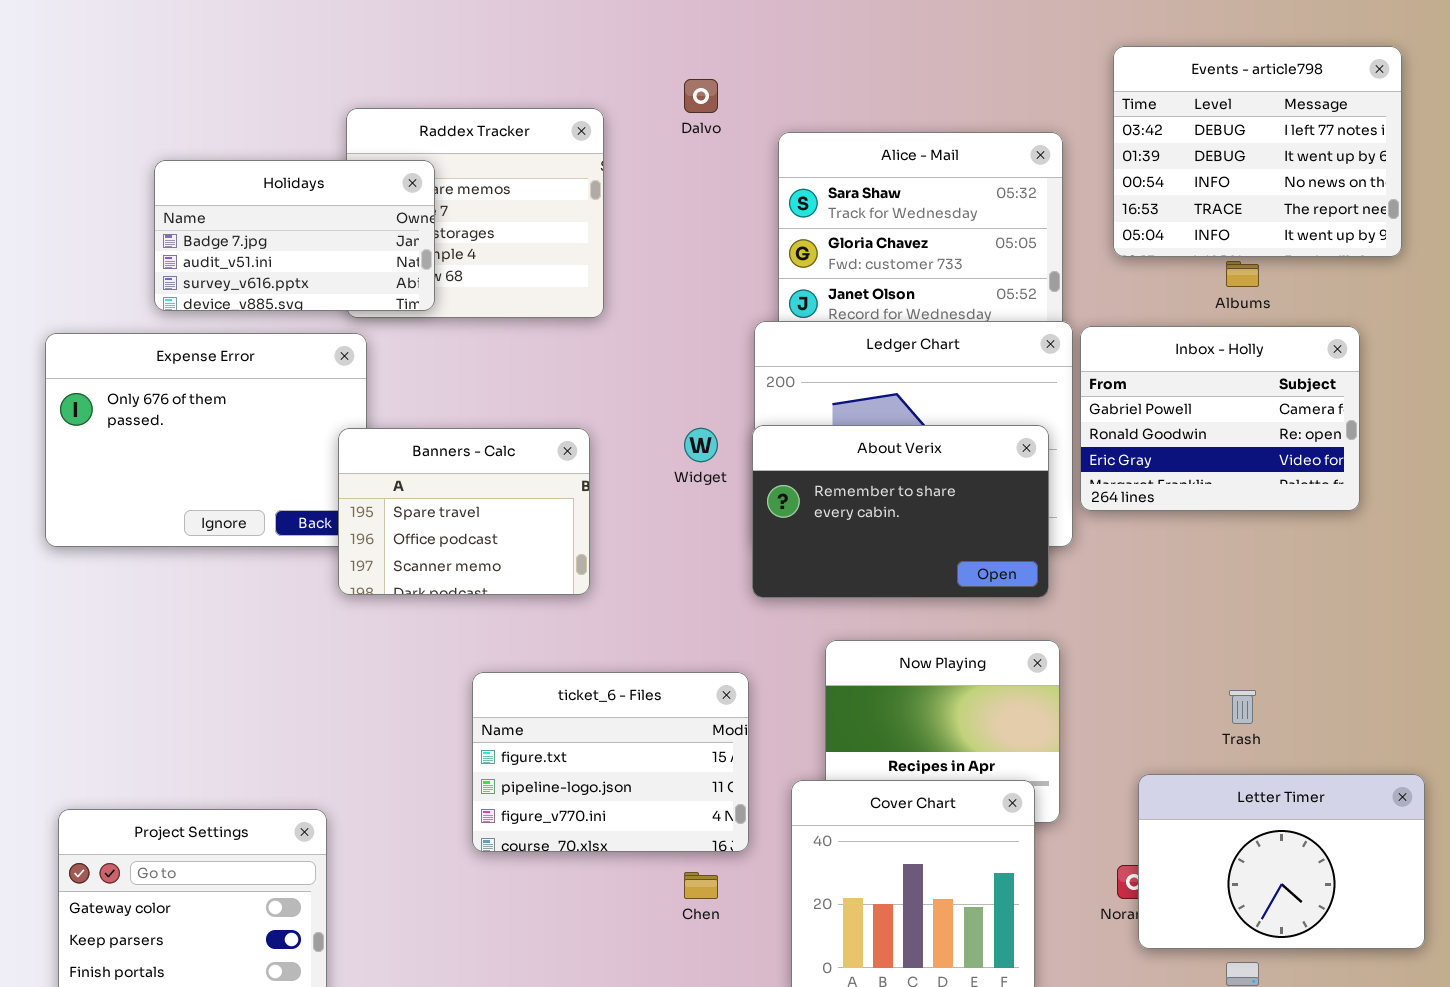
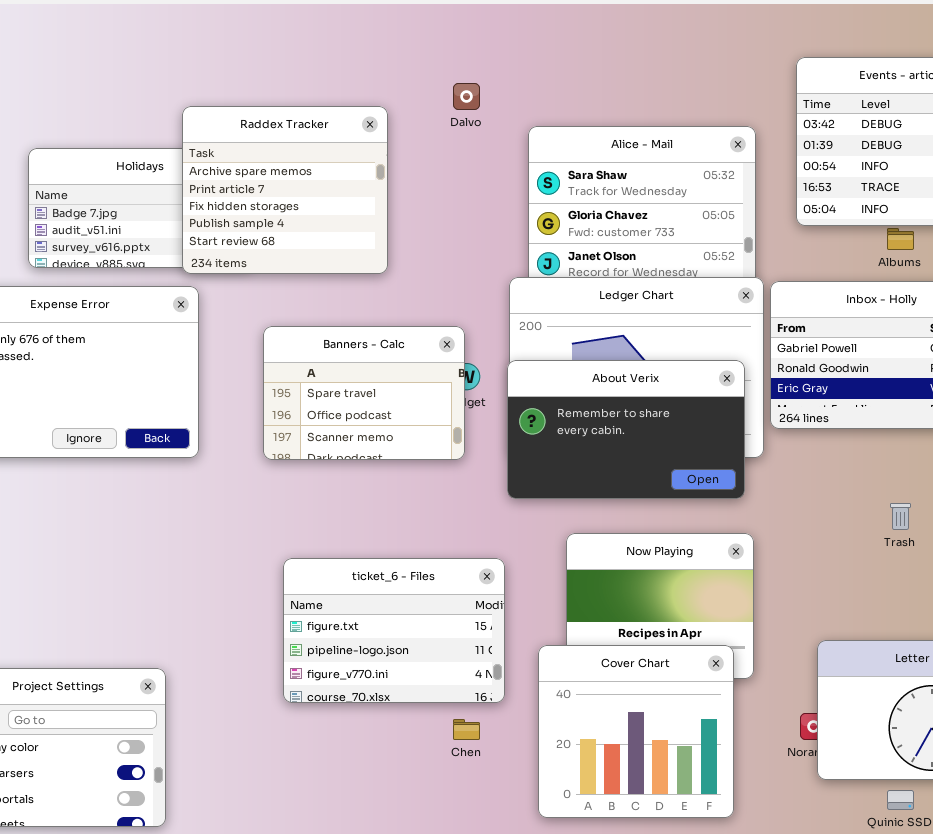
Raddex Tracker: [346,108,604,318] -> [182,106,388,274], raised
Banners - Calc: [338,428,590,595] -> [263,326,465,460], moved
Trash: [1229,690,1256,724] -> [890,503,911,530], moved

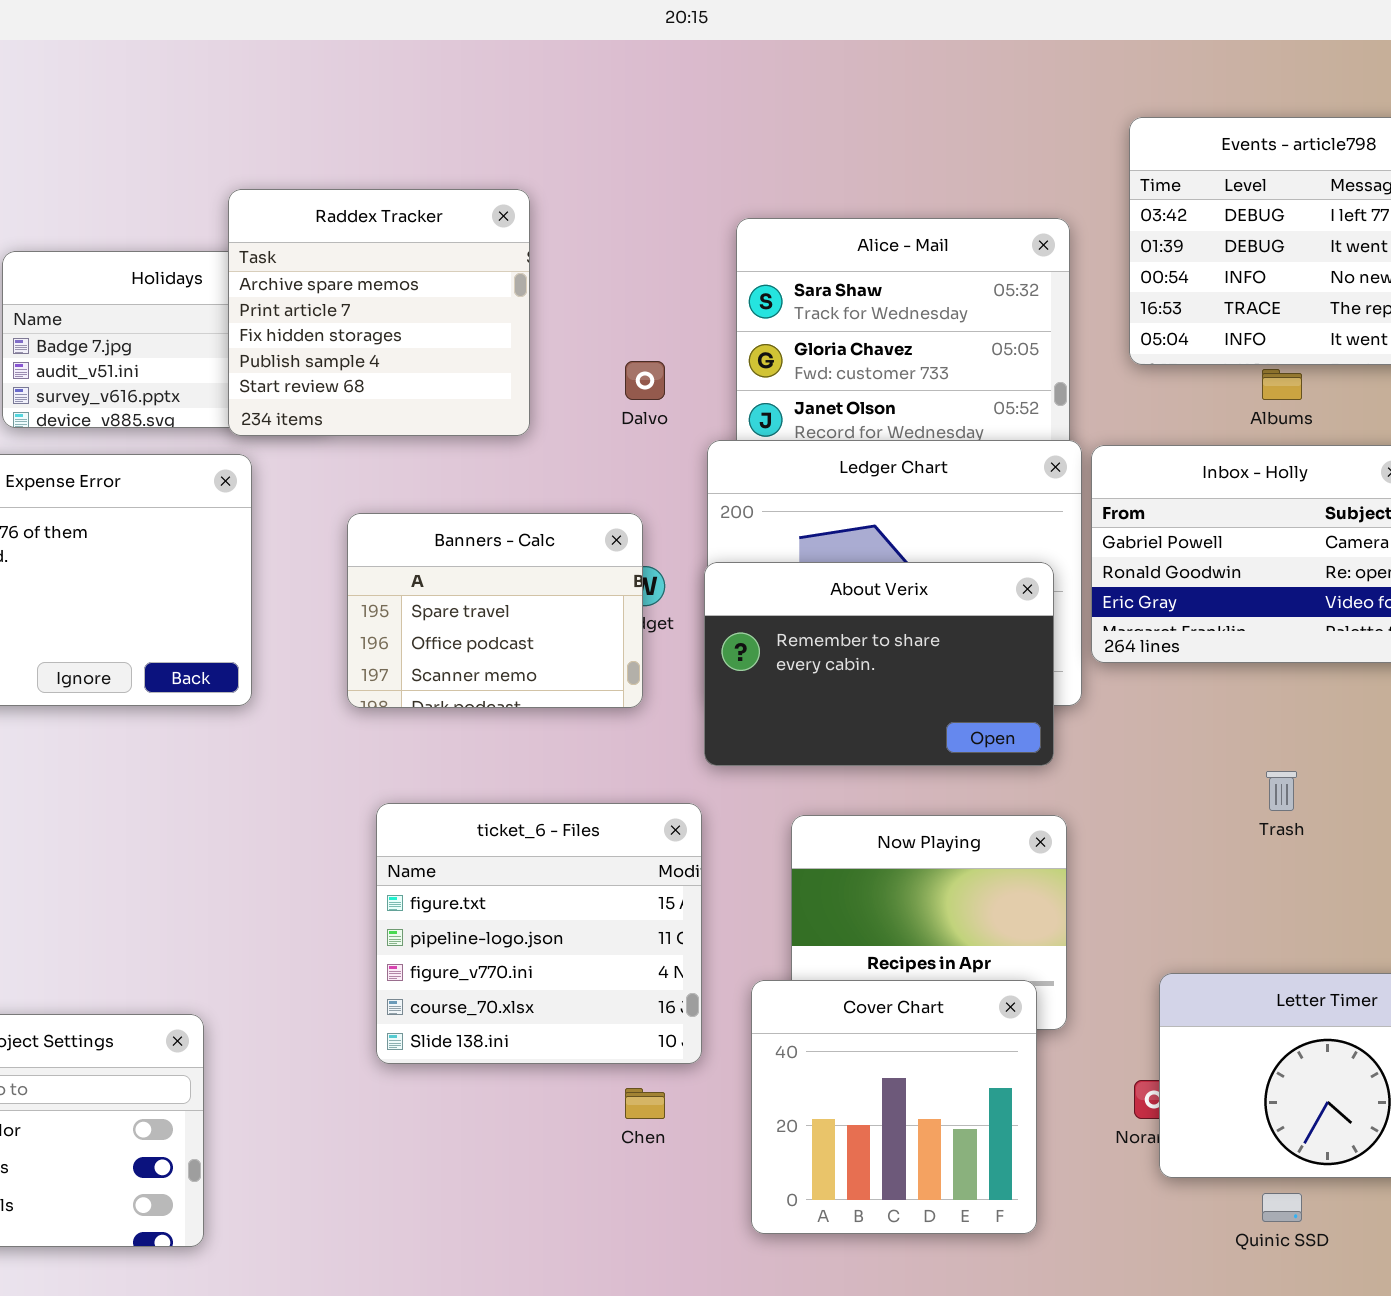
Dalvo: [453,83,480,110] -> [625,361,665,400], moved
ticket_6 - Files: [283,558,505,703] -> [376,803,702,1064], resized

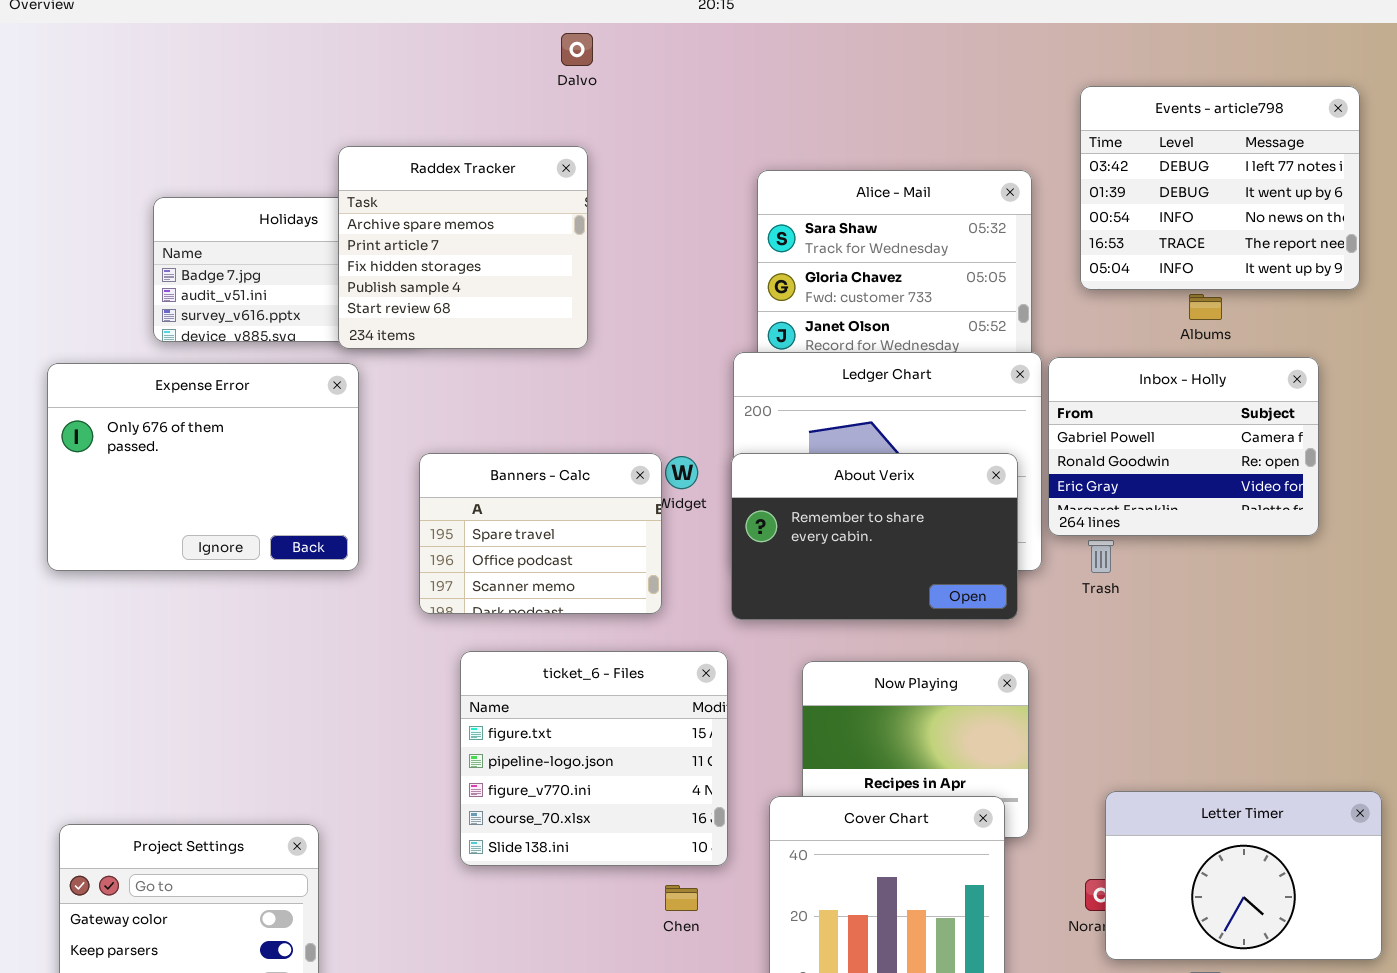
Dalvo: [625,361,665,400] -> [561,33,593,66], moved
Banners - Calc: [347,513,643,708] -> [419,453,662,614], moved
Trash: [1266,771,1297,811] -> [1088,540,1114,573], moved

